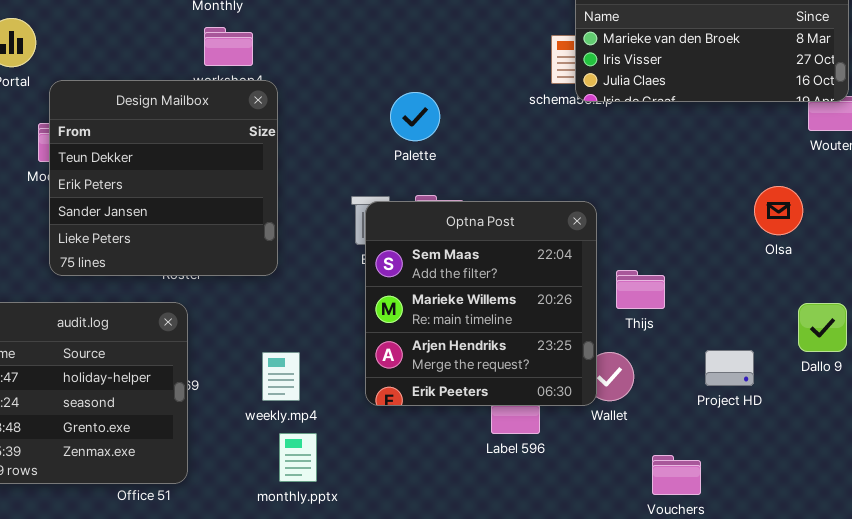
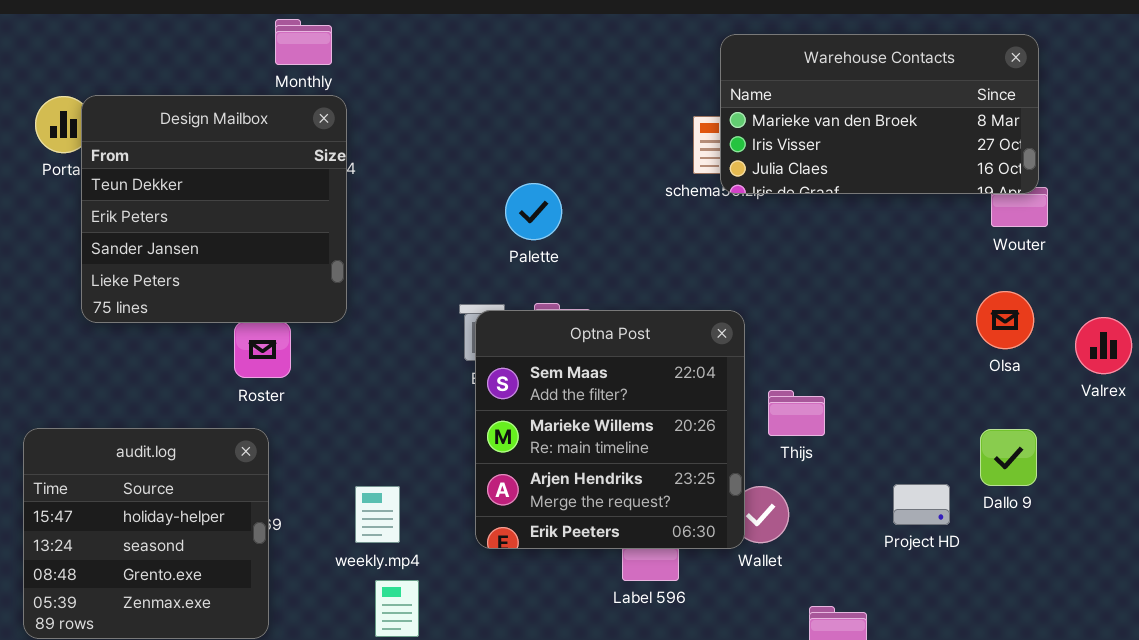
Design Mailbox: [49,80,278,276] -> [81,95,347,323], moved
Olsa: [754,186,803,235] -> [976,291,1034,349], moved
Project HD: [705,350,754,386] -> [893,484,950,525], moved

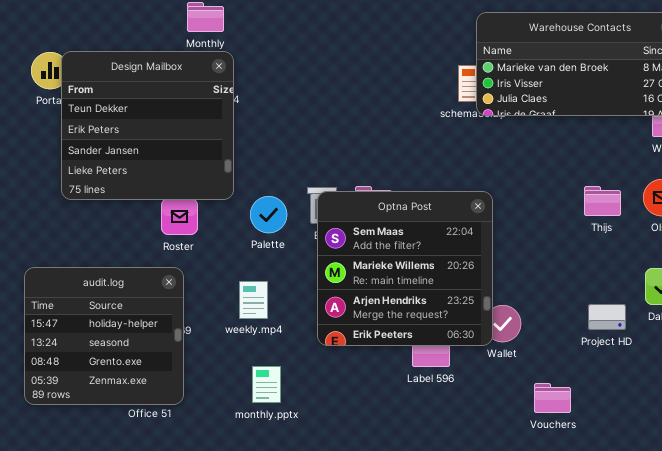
Palette: [505,183,562,240] -> [250,196,287,233], moved
Thijs: [768,390,825,436] -> [584,186,621,216], moved
weekly.mp4: [355,486,400,543] -> [239,281,268,319], moved

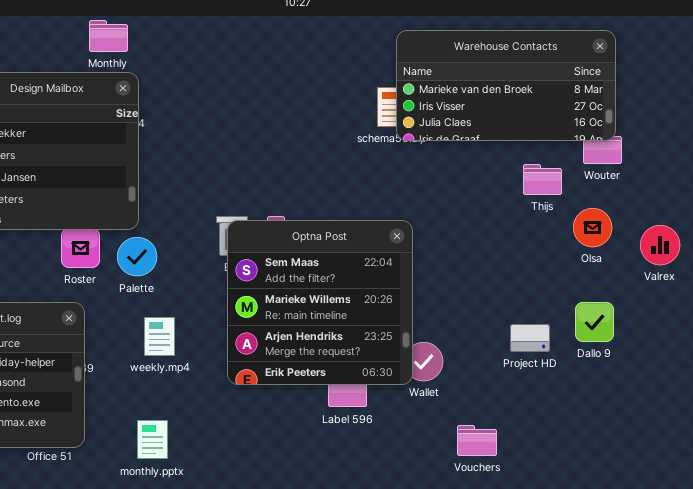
Thijs: [584,186,621,216] -> [523,164,562,195], moved
Palette: [250,196,287,233] -> [117,237,157,276], moved
Project HD: [588,304,626,330] -> [510,324,550,352], moved
monthly.pptx: [252,366,281,403] -> [137,420,168,459], moved

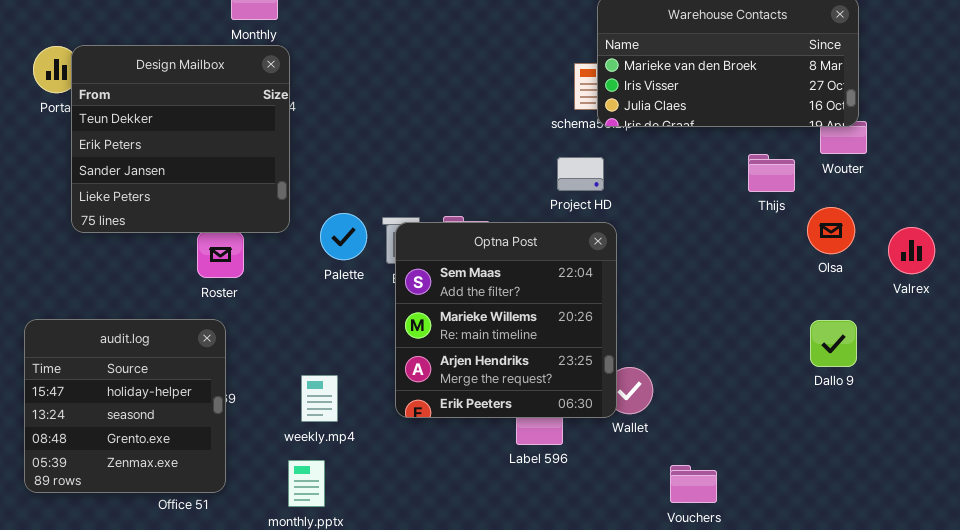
Palette: [117,237,157,276] -> [320,213,367,260], moved
weekly.mp4: [144,317,175,356] -> [301,375,338,422], moved
Project HD: [510,324,550,352] -> [557,157,604,191], moved

